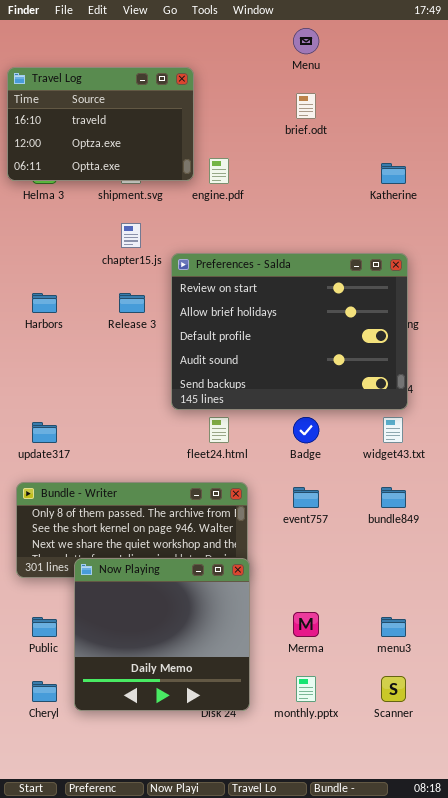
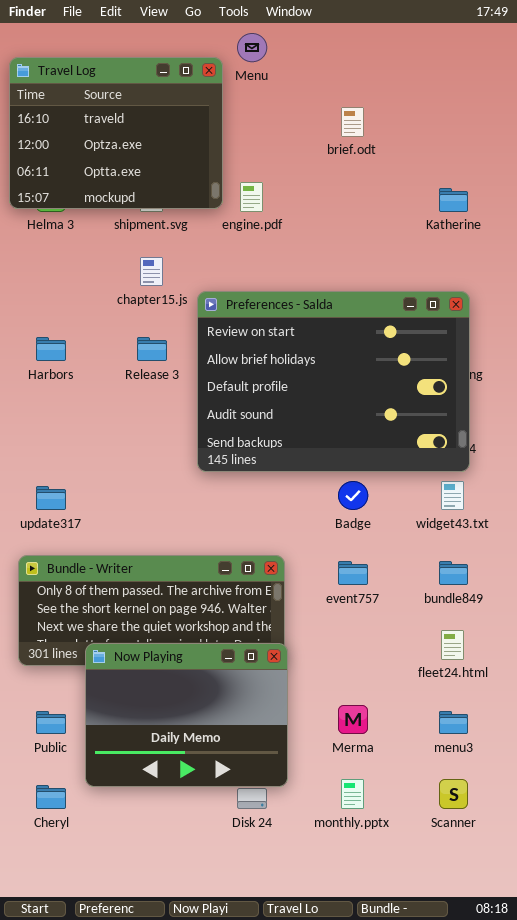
Menu: [293,28,319,54] -> [237,33,267,62], moved
Travel Log: [7,67,194,181] -> [9,57,223,209], resized
fleet24.html: [209,417,229,443] -> [441,630,464,660], moved
Now Playing: [74,558,250,711] -> [85,643,288,787], resized

